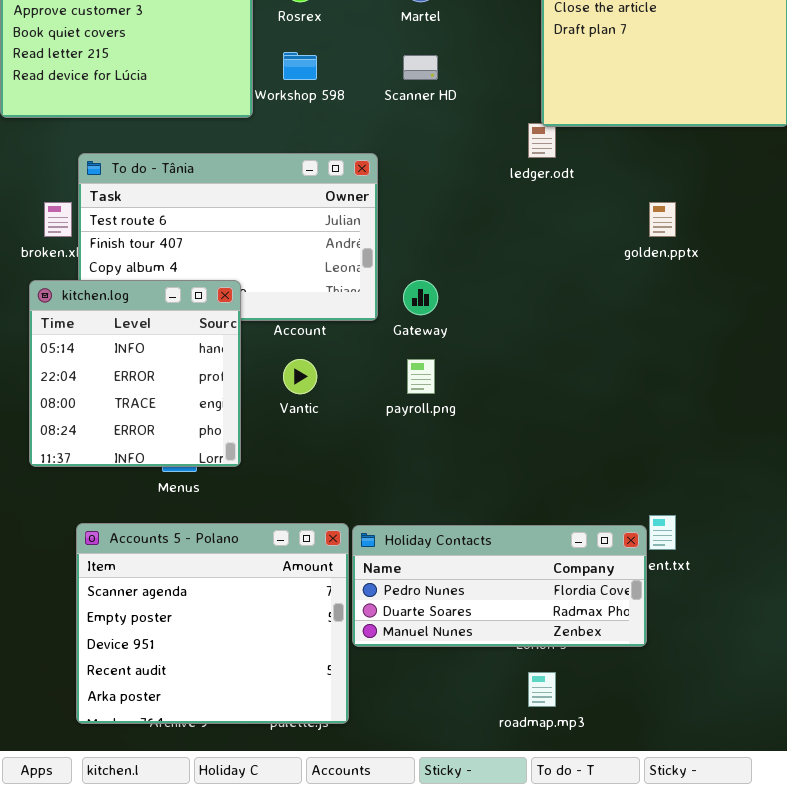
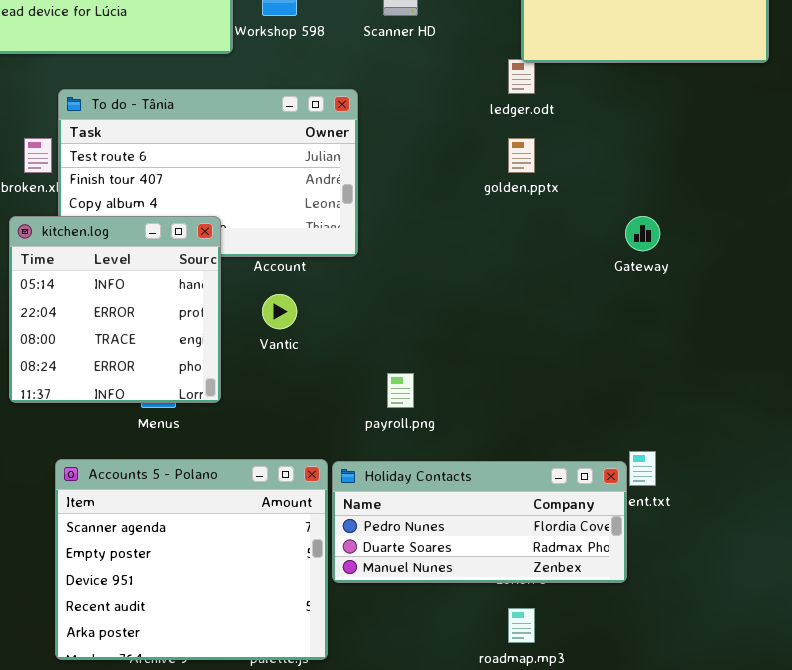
golden.pptx: [649,202,676,237] -> [508,138,535,173], moved
Gateway: [403,280,438,315] -> [625,216,660,251], moved
payroll.png: [407,359,435,394] -> [387,373,414,408], moved

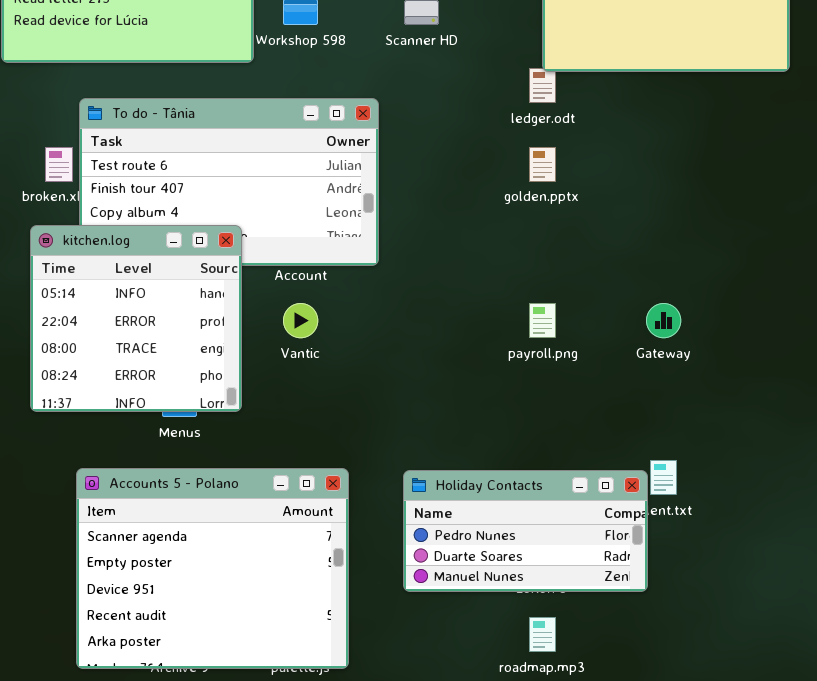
Gateway: [625,216,660,251] -> [646,303,681,338], moved
payroll.png: [387,373,414,408] -> [529,303,556,338], moved
Holiday Contacts: [332,461,627,583] -> [403,470,648,592], resized

